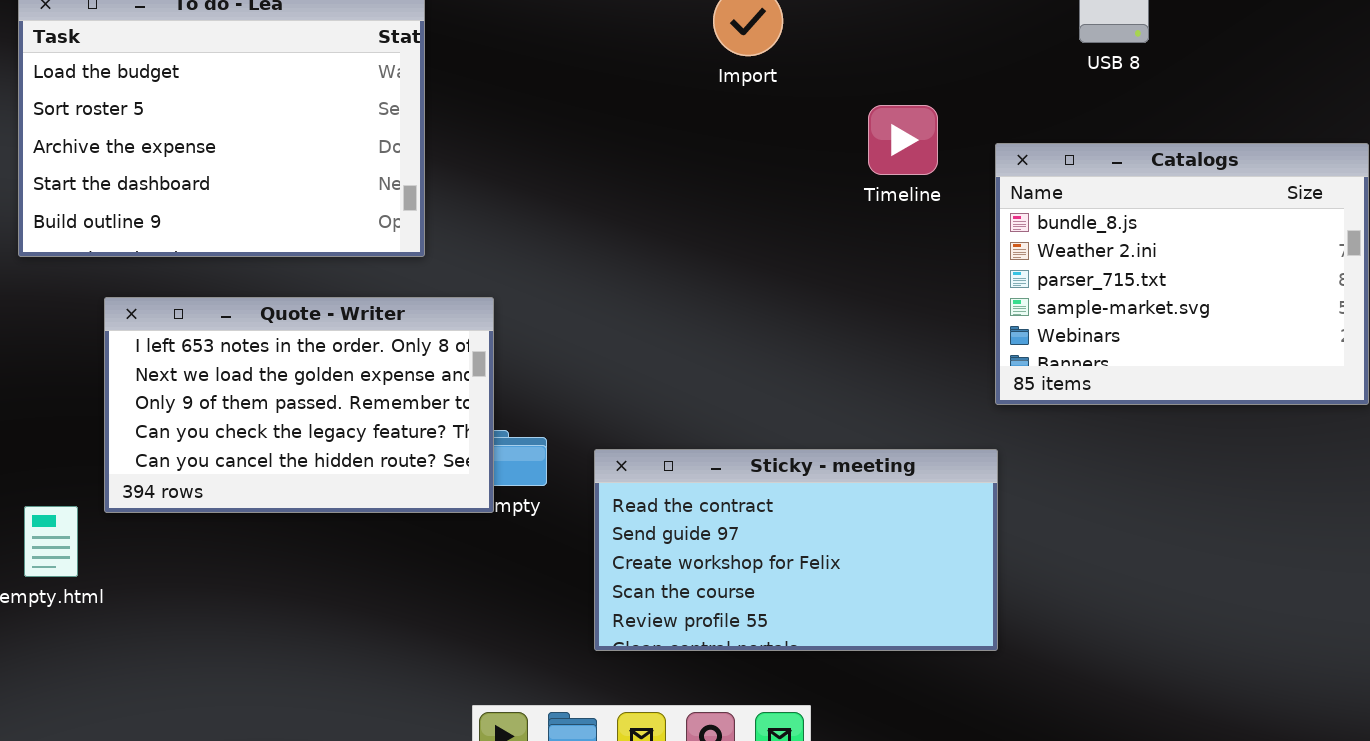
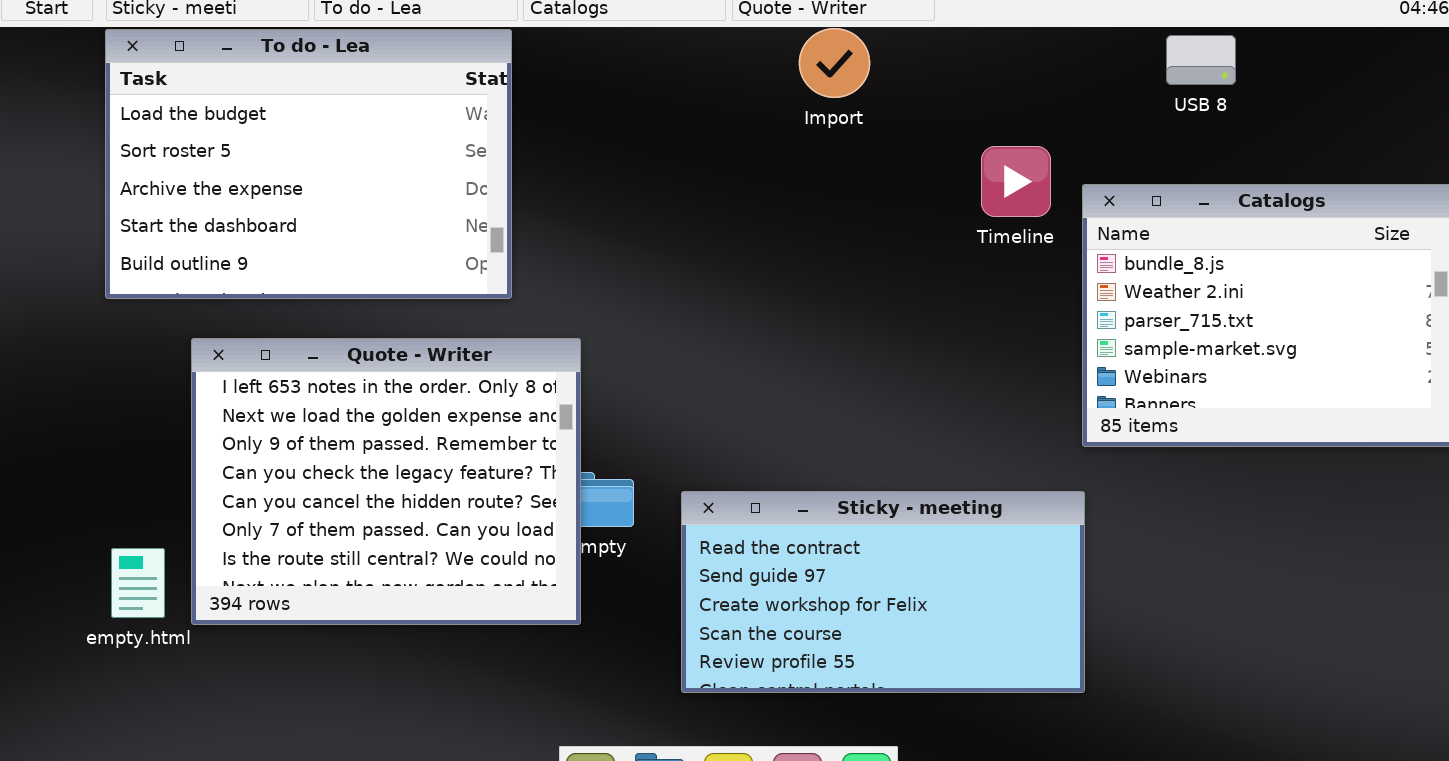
Timeline: [868,105,938,175] -> [981,146,1051,217], moved
Quote - Writer: [104,297,494,513] -> [191,338,581,625], resized

